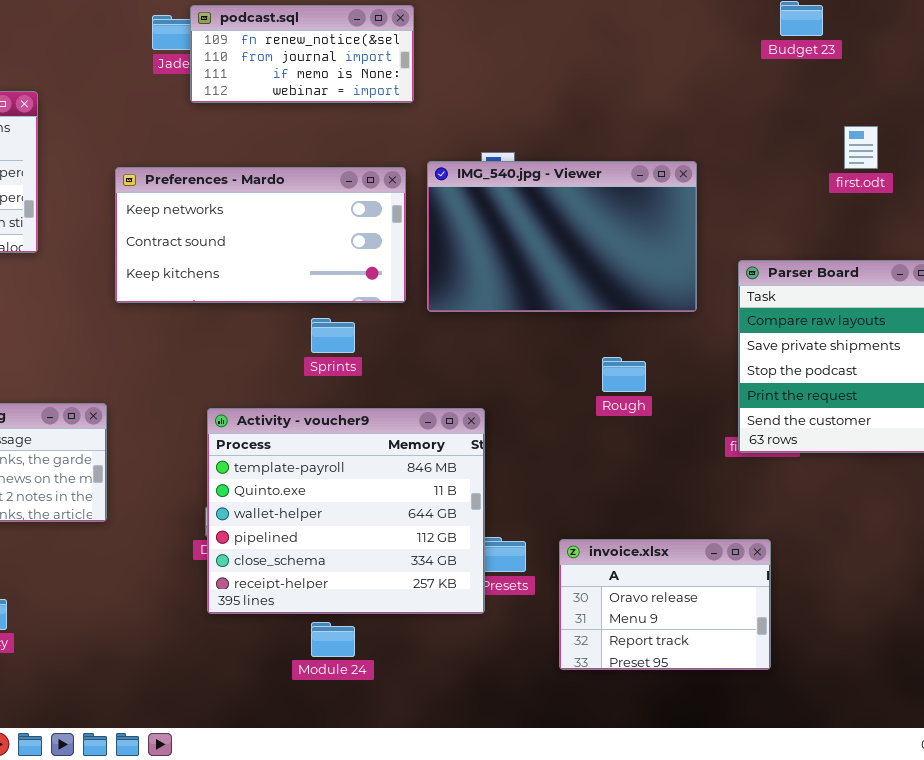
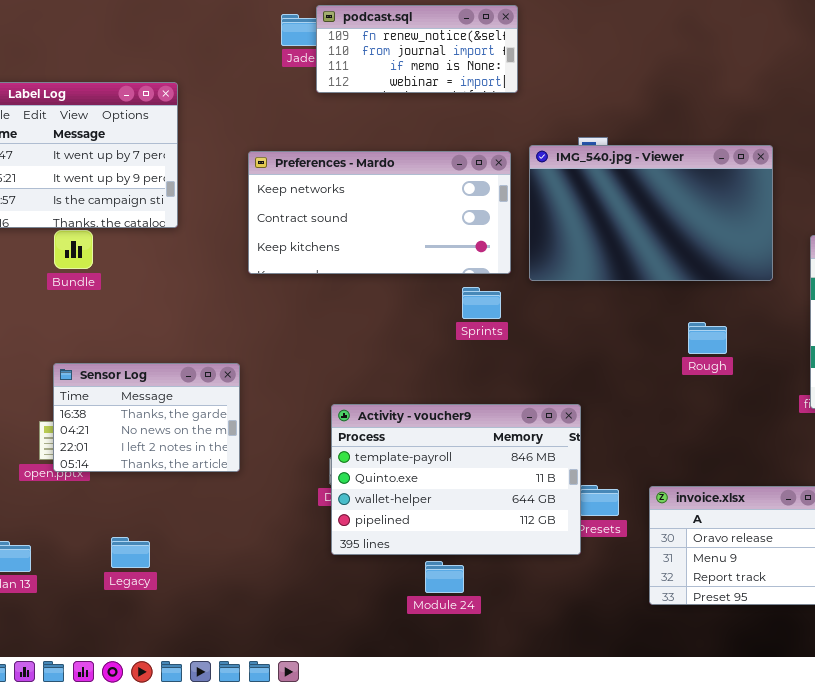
Sprints: [311,318,355,353] -> [462,287,501,319], moved
Activity - voucher9: [207,408,485,614] -> [331,404,581,555], resized

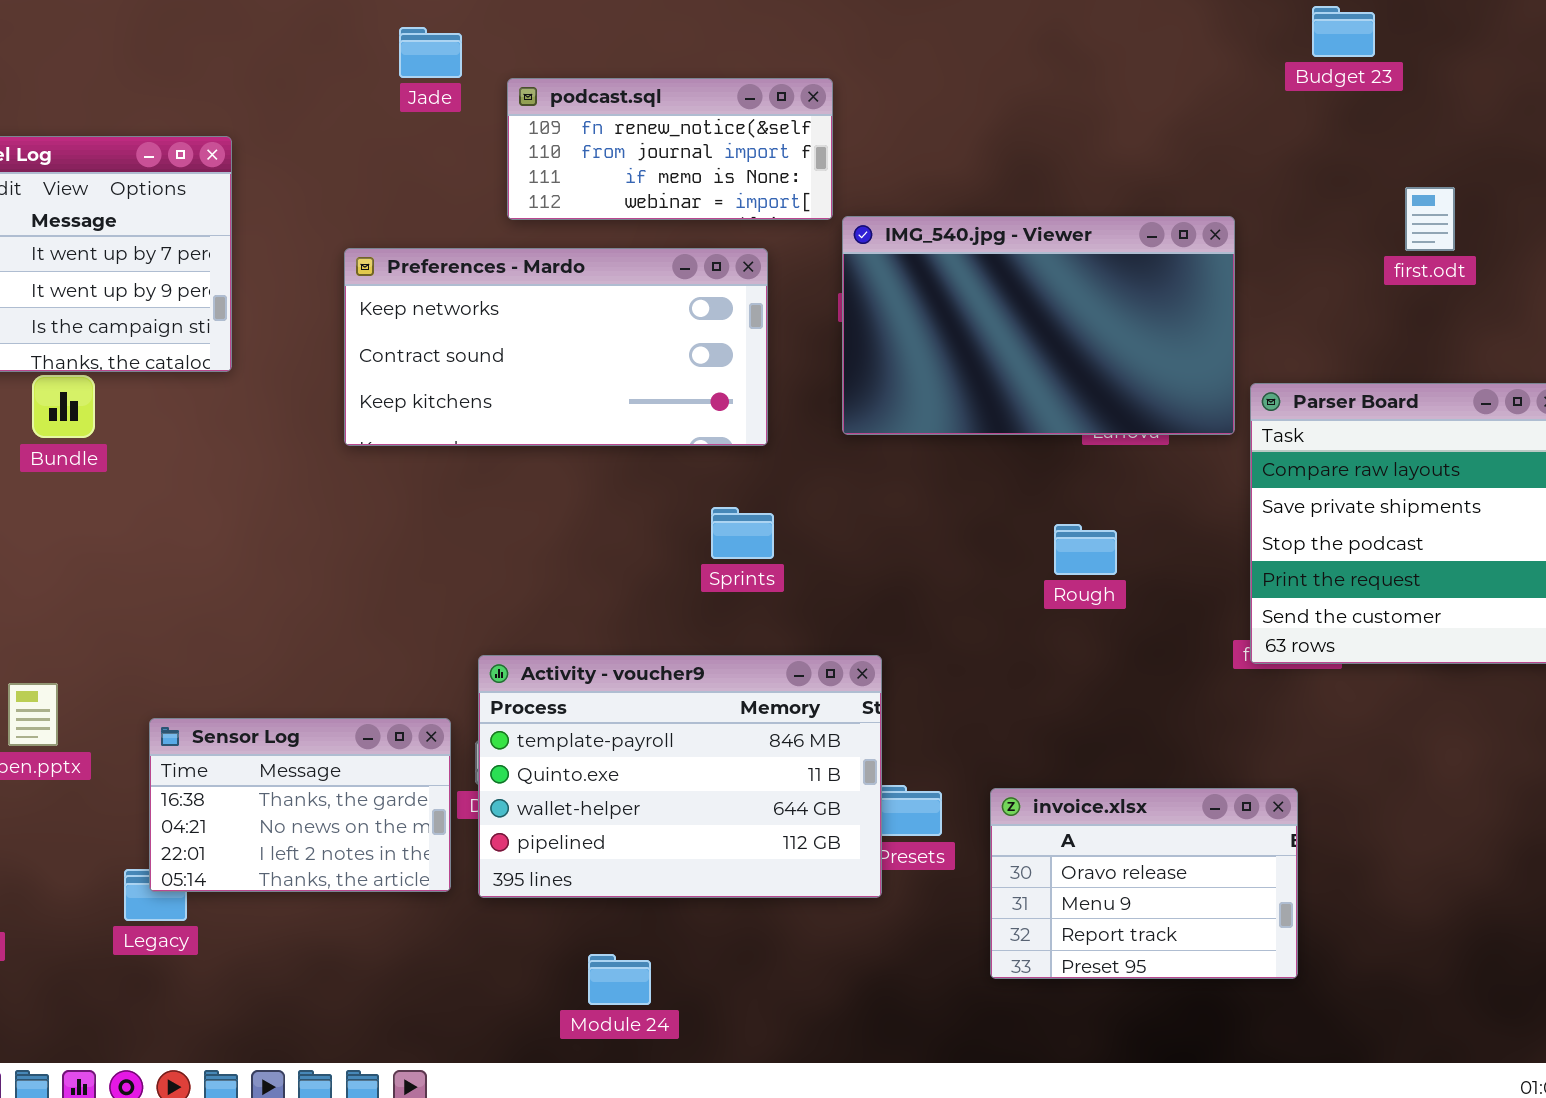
podcast.sql: [316,5,518,93] -> [507,78,833,220], moved
IMG_540.jpg - Viewer: [529,145,773,281] -> [842,216,1235,435], moved
Sprints: [462,287,501,319] -> [711,507,774,559], moved
Sensor Log: [53,363,240,472] -> [149,718,451,892], moved
Module 24: [425,561,464,593] -> [588,954,651,1005], moved

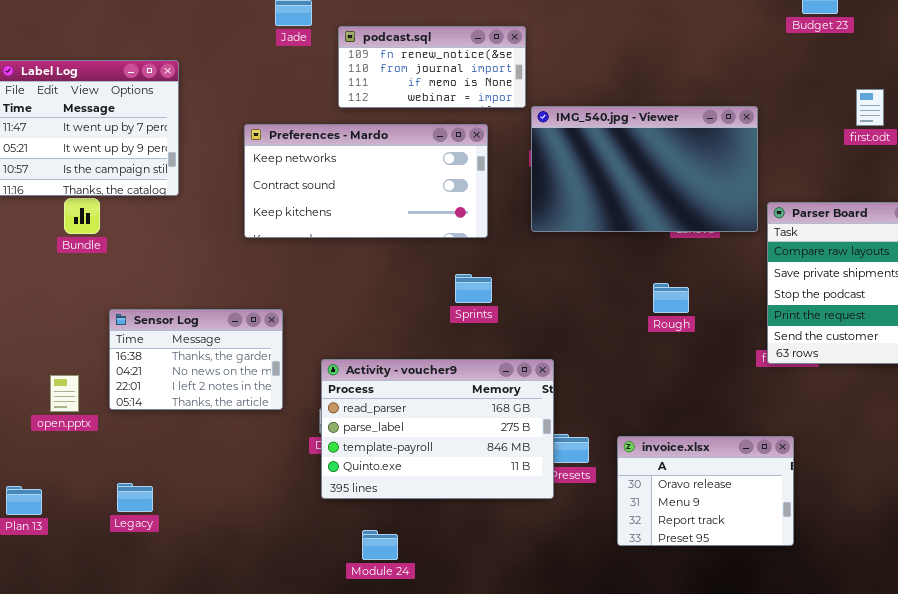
Activity - voucher9: [478,655,882,898] -> [321,359,554,499], scrolled up 2 rows
Sensor Log: [149,718,451,892] -> [109,309,283,410], moved
Module 24: [588,954,651,1005] -> [362,530,398,560], moved

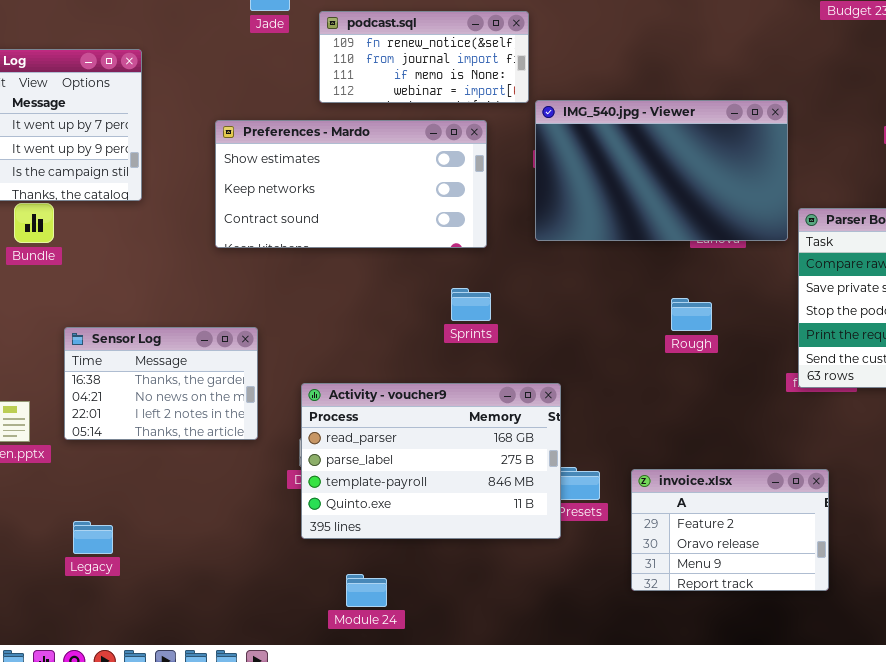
Preferences - Mardo: [244,124,488,238] -> [215,120,487,248], scrolled up 1 row
invoice.xlsx: [617,436,794,546] -> [631,469,829,591], scrolled up 1 row

